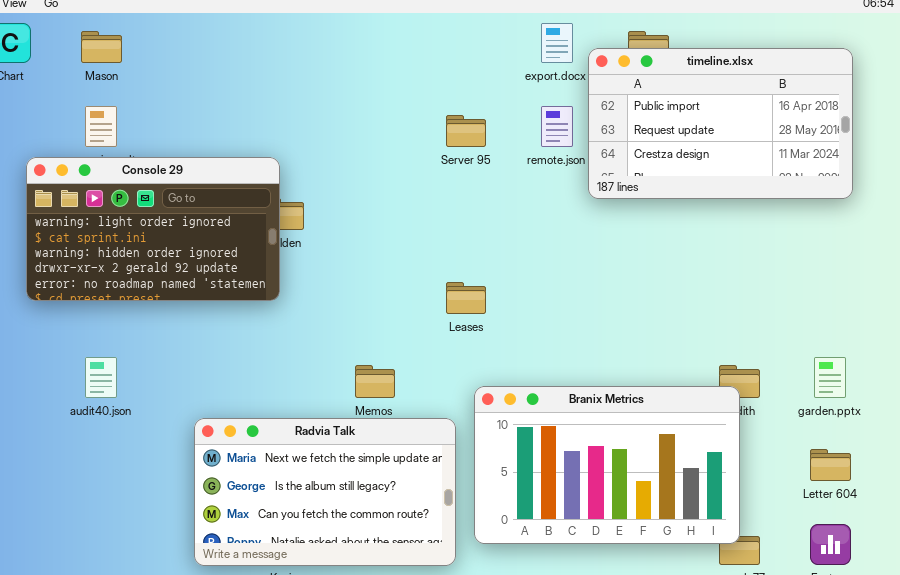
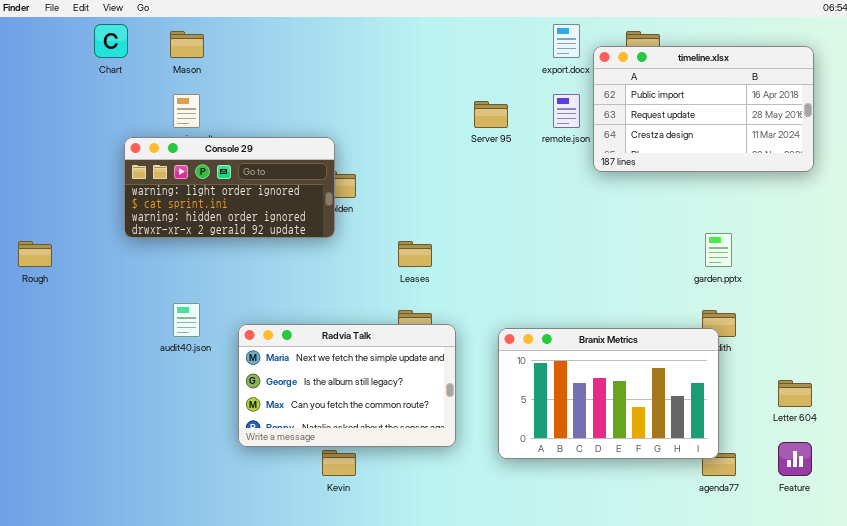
Console 29: [26,157,280,301] -> [124,137,335,238], resized
Leases: [446,282,486,314] -> [398,241,432,267], moved
garden.pptx: [814,357,846,398] -> [705,233,732,267], moved
Radvia Talk: [194,418,456,566] -> [238,324,456,447], moved

